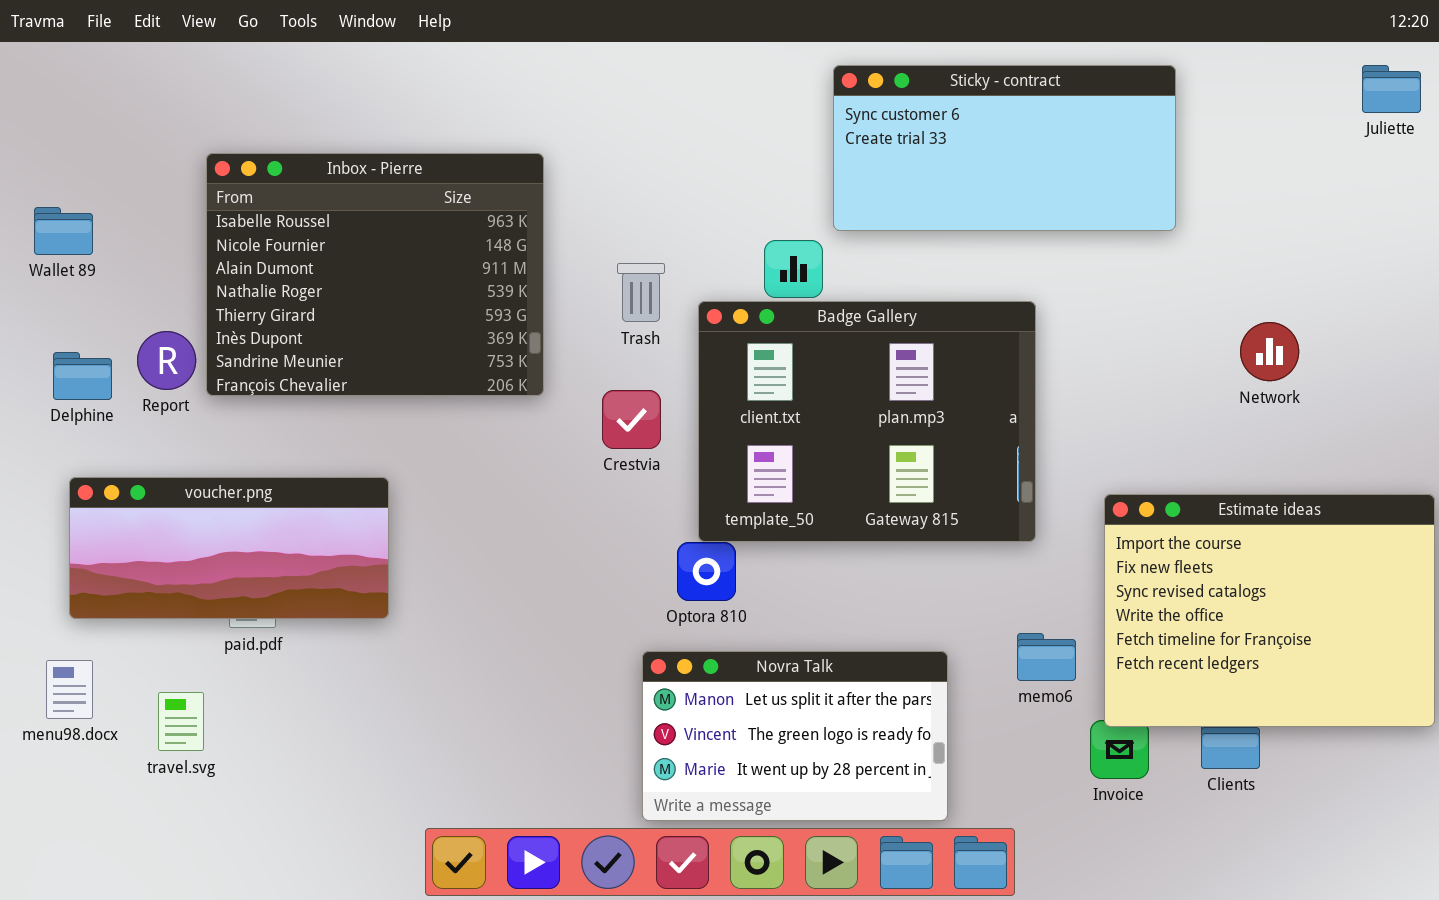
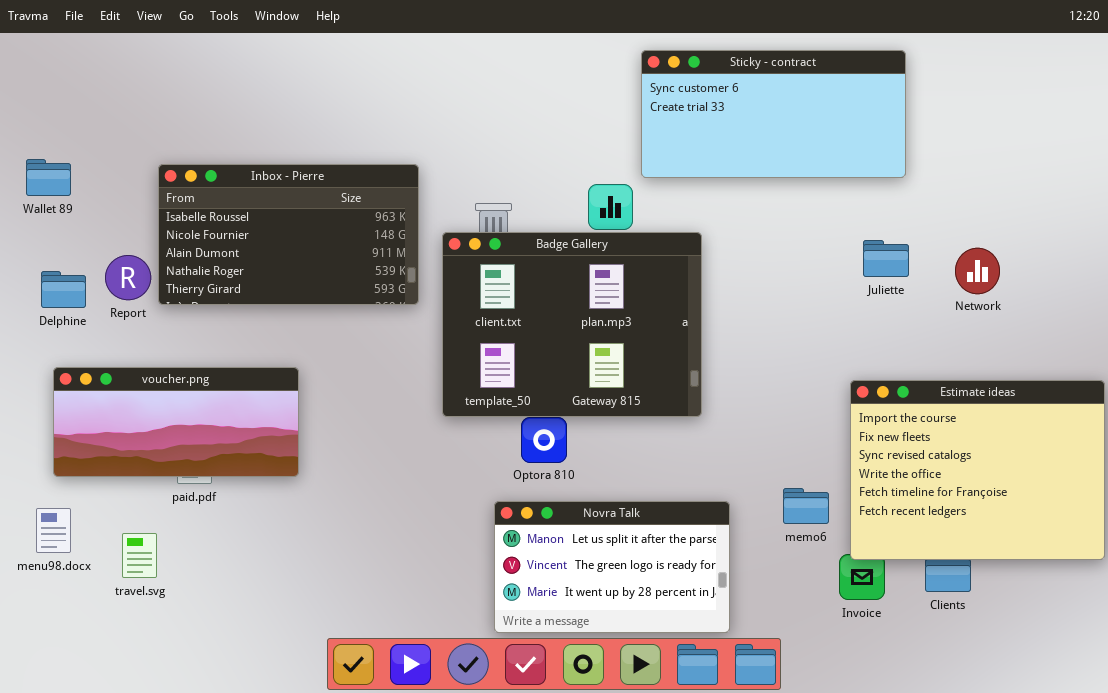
Juliette: [1362,65,1421,113] -> [863,240,909,277], moved
Inbox - Pierre: [206,153,544,396] -> [158,164,419,305], resized
Badge Gallery: [698,301,1036,542] -> [442,232,702,417], moved

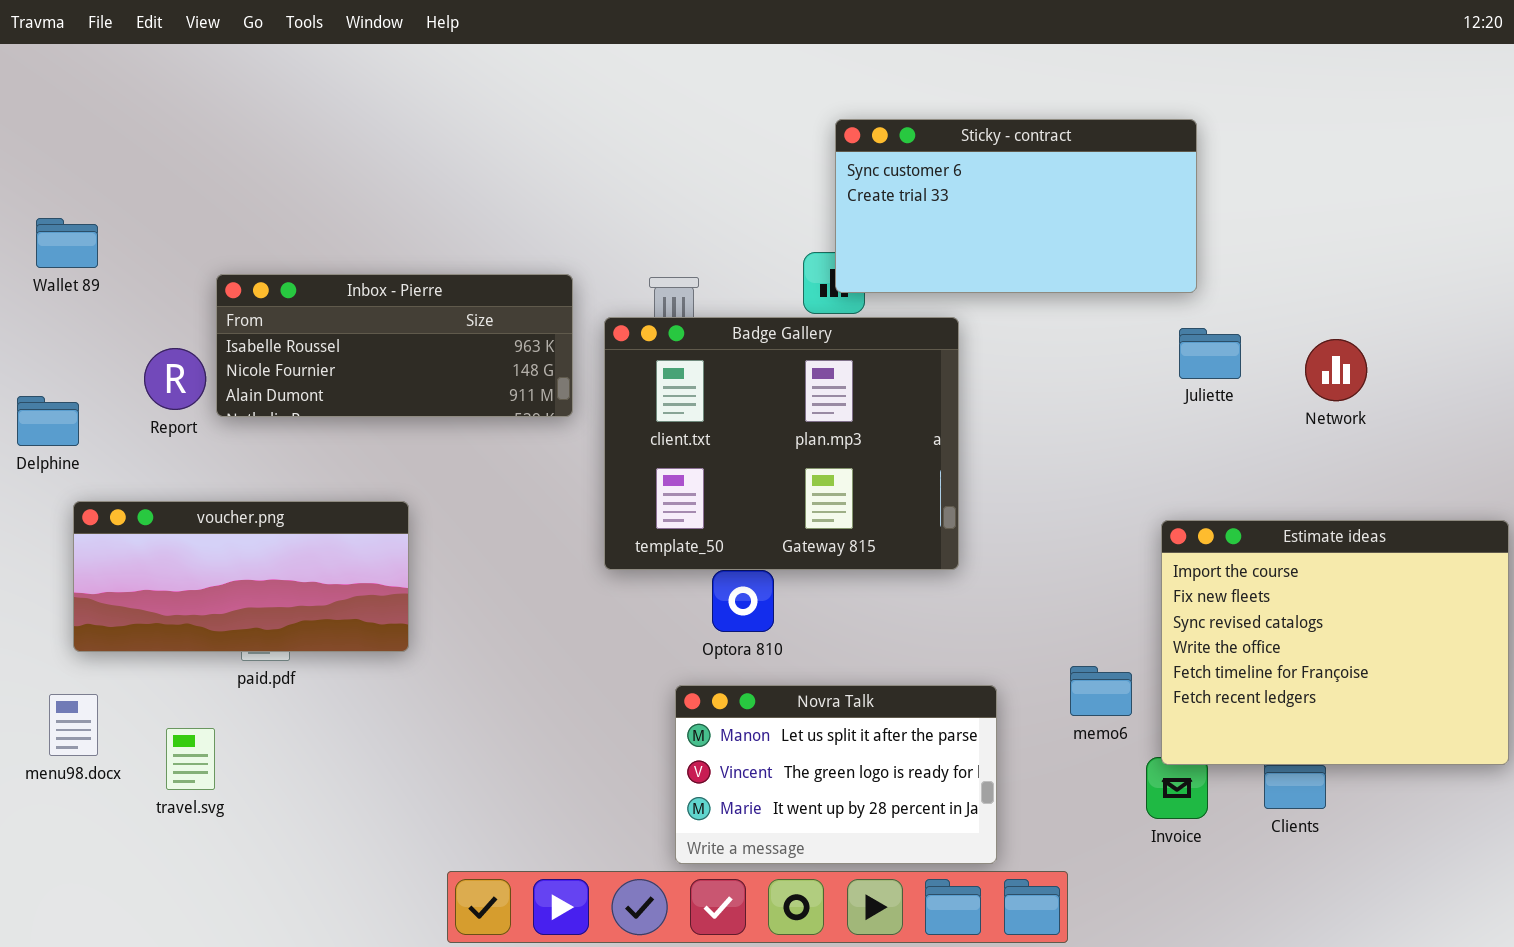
Sticky - contract: [641,50,906,178] -> [835,119,1197,293], moved
Inbox - Pierre: [158,164,419,305] -> [216,274,573,417], resized
Delphine: [41,271,86,308] -> [17,396,79,446], moved

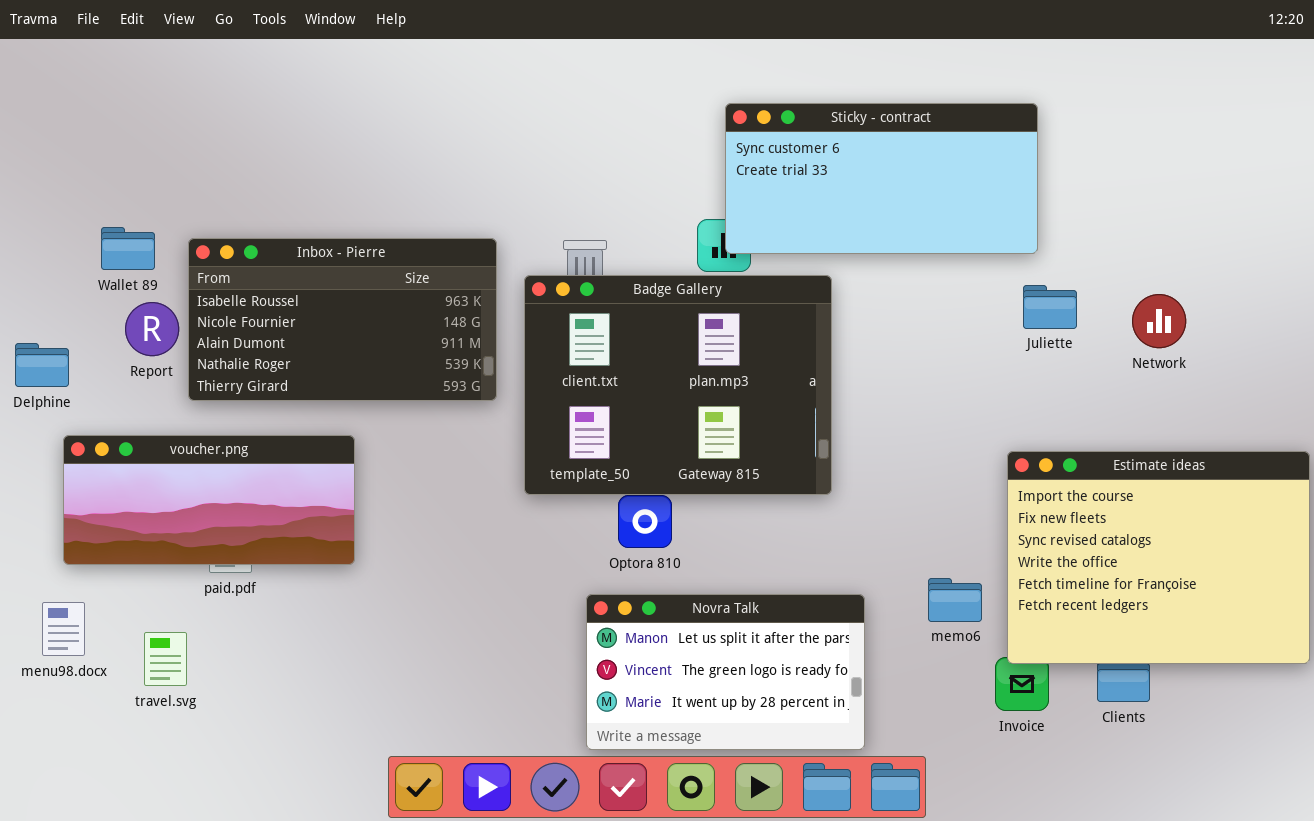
Wallet 89: [36,218,98,268] -> [101,227,155,270], moved
Inbox - Pierre: [216,274,573,417] -> [188,238,497,401], resized

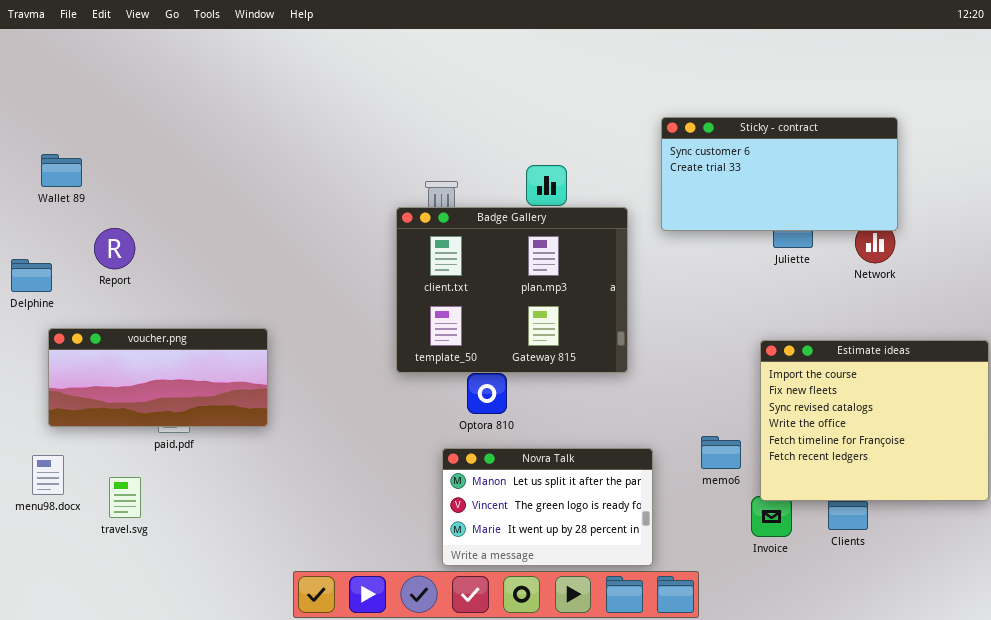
Sticky - contract: [725,103,1038,254] -> [661,117,898,231], moved
Wallet 89: [101,227,155,270] -> [41,154,82,187], moved
Inbox - Pierre: [188,238,497,401] -> none, closed

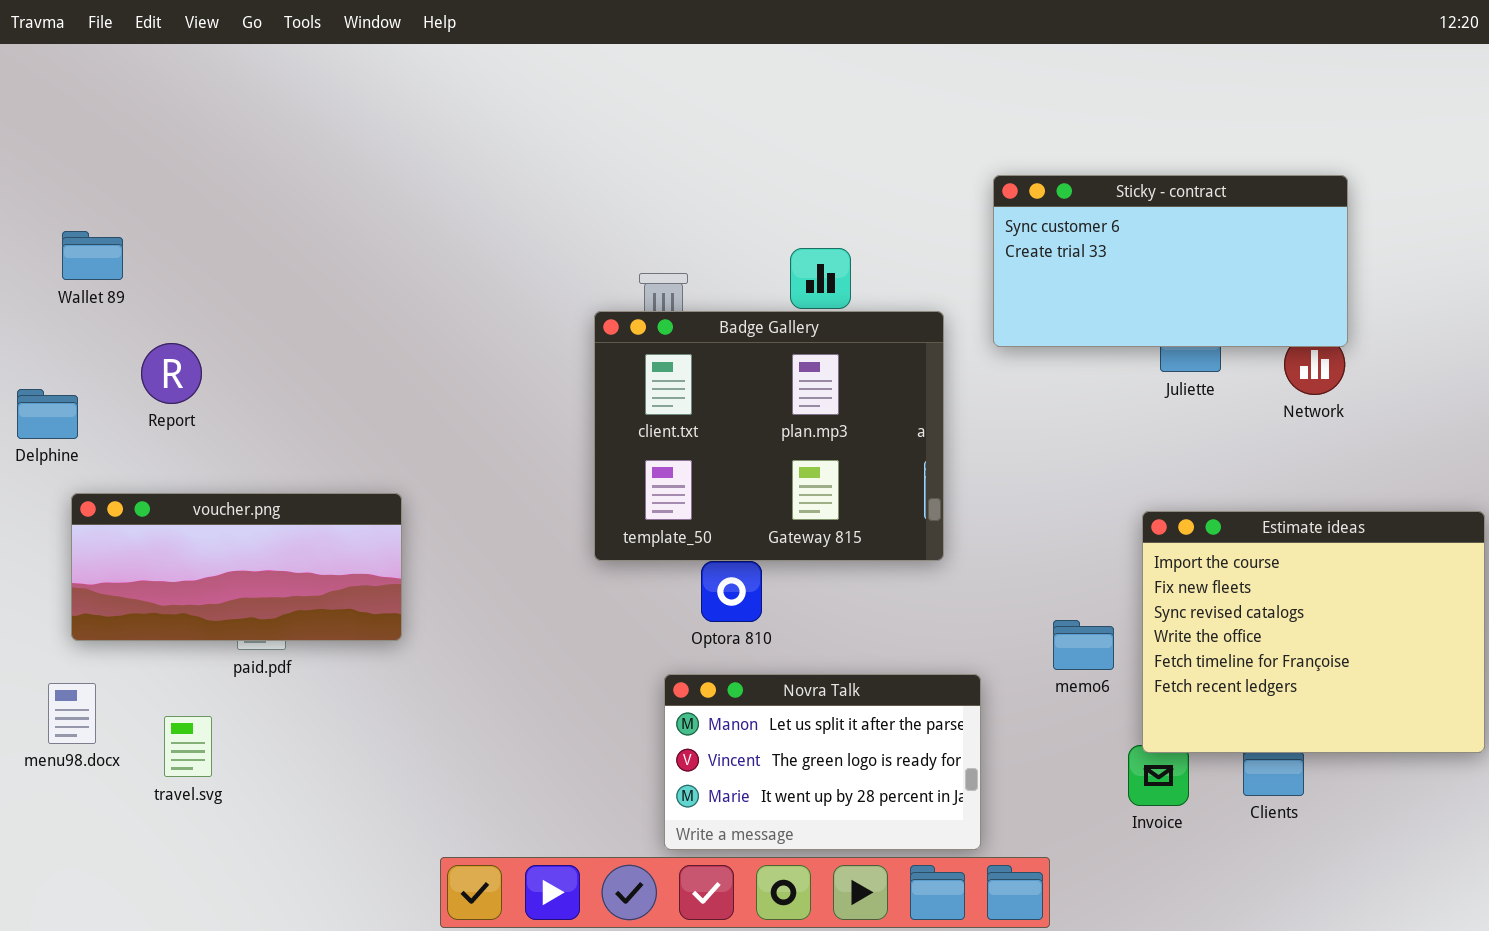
memo6: [701,436,741,469] -> [1053,620,1114,670], moved

